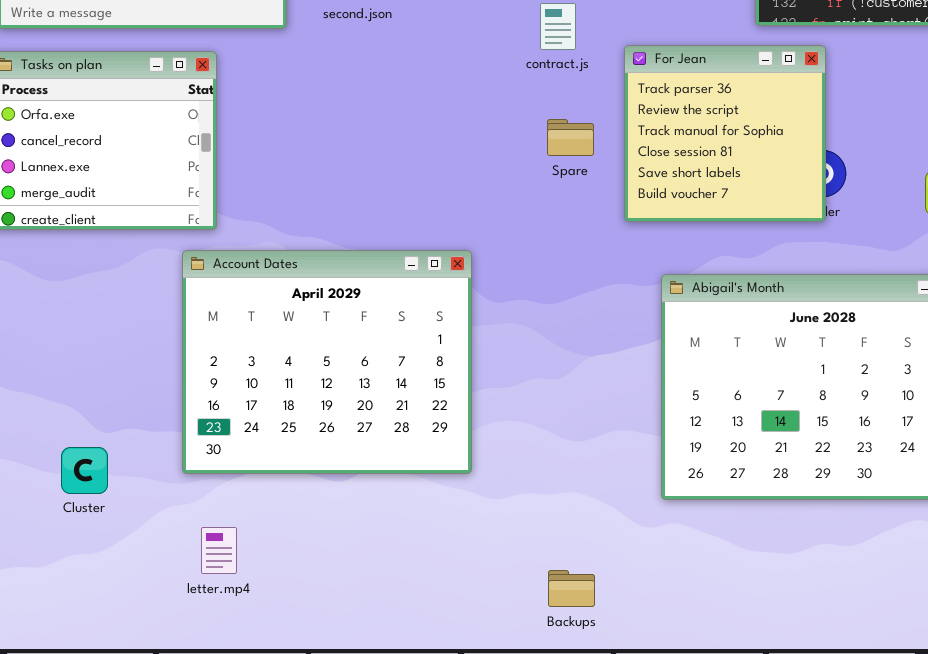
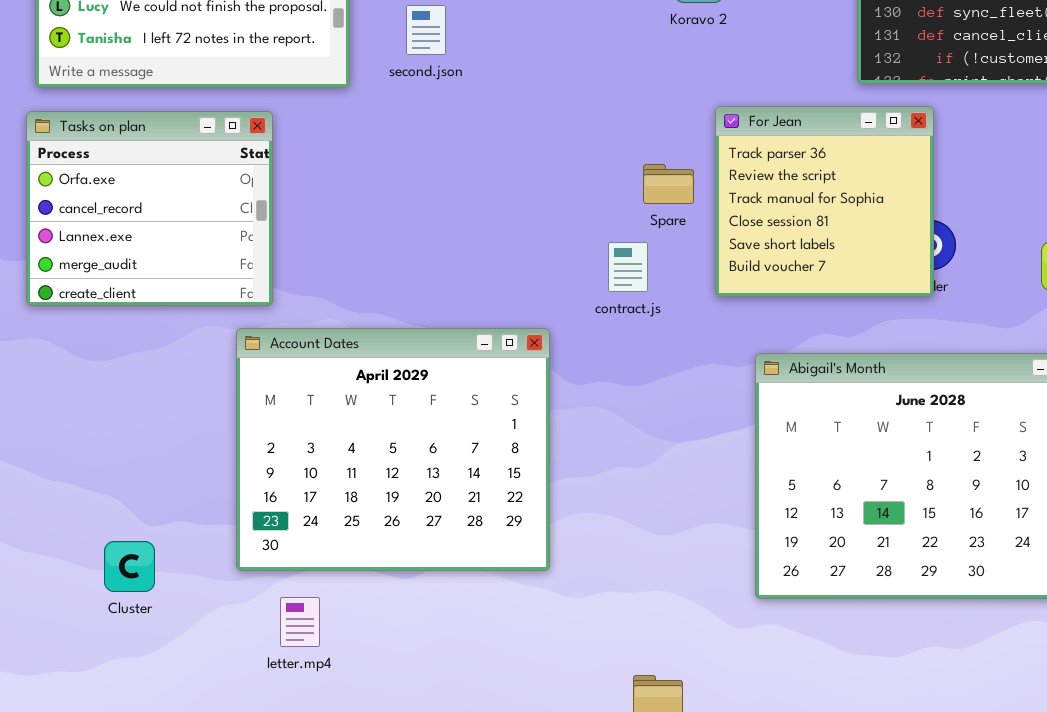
contract.js: [540,3,576,50] -> [608,242,648,292], moved
Spare: [547,119,594,156] -> [643,164,694,204], moved
letter.mp4: [201,527,237,574] -> [280,597,320,647], moved

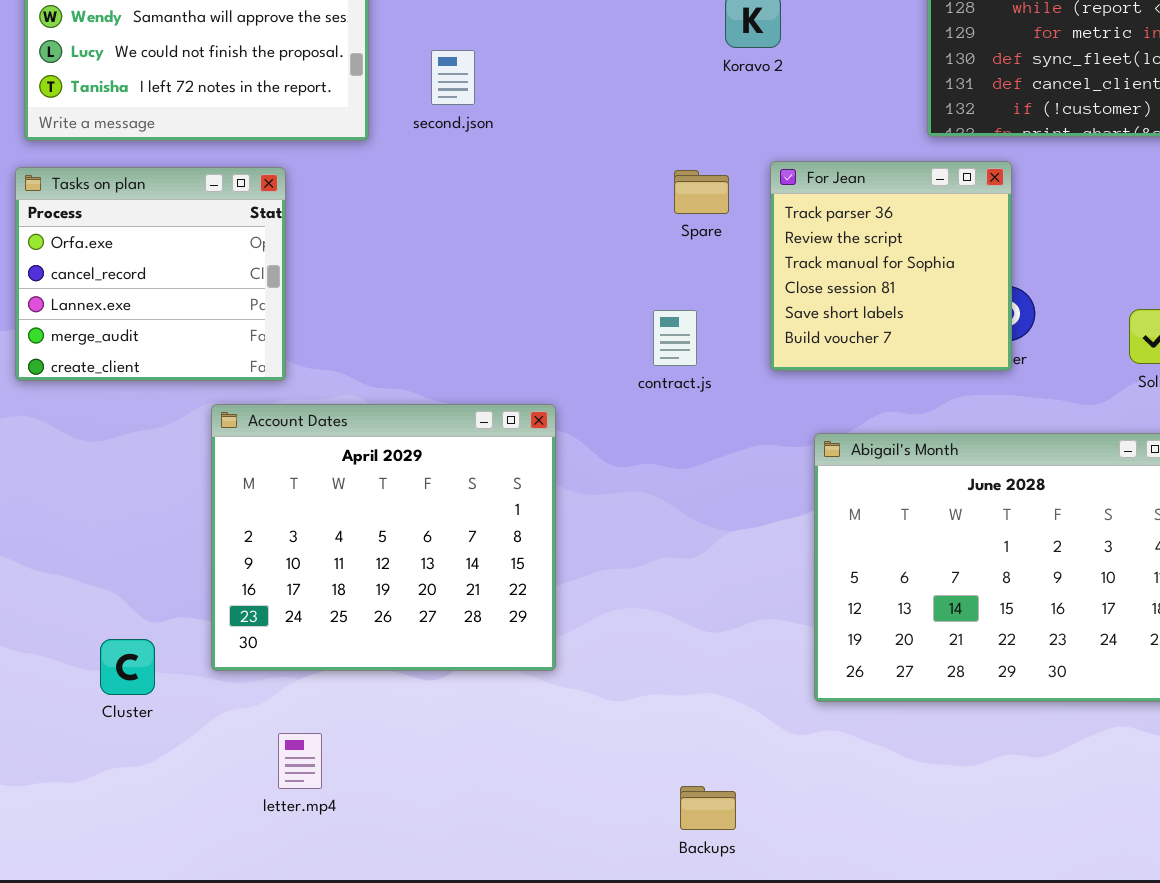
Spare: [643,164,694,204] -> [674,170,729,214], moved
Account Dates: [236,328,550,571] -> [211,404,556,671], moved
letter.mp4: [280,597,320,647] -> [278,733,322,789], moved

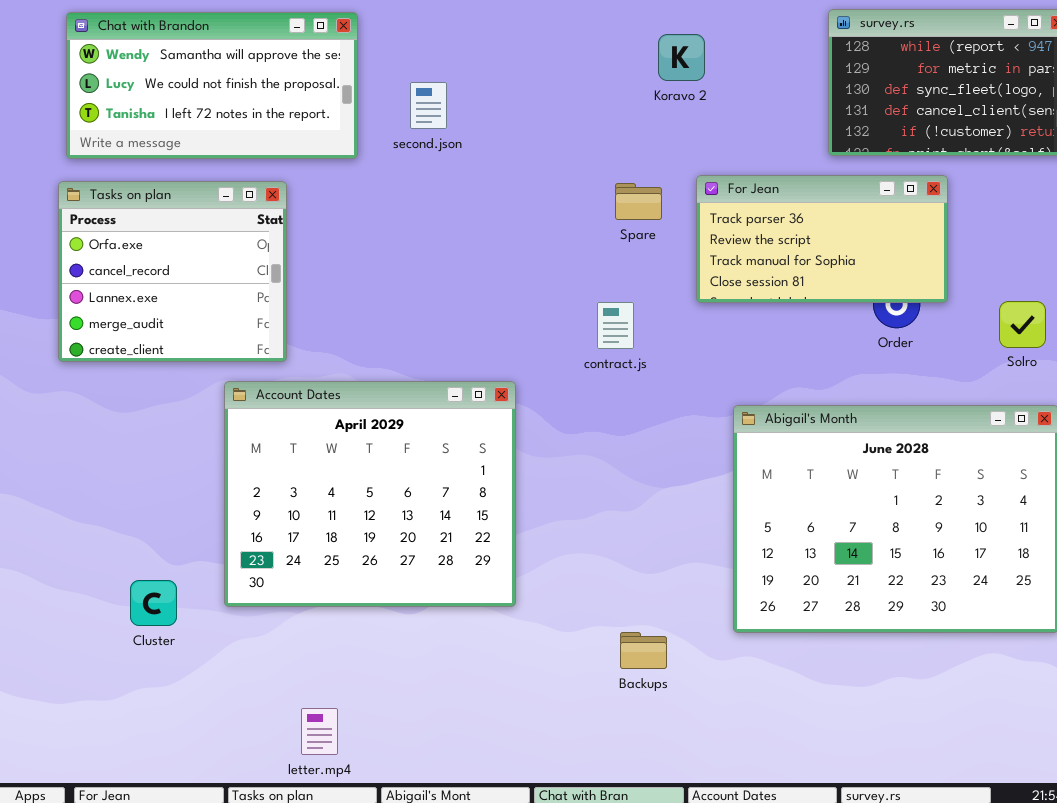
For Jean: [770,161,1012,371] -> [696,175,948,303], resized
letter.mp4: [278,733,322,789] -> [301,708,338,755], moved
Backups: [680,786,736,830] -> [620,632,667,669], moved

